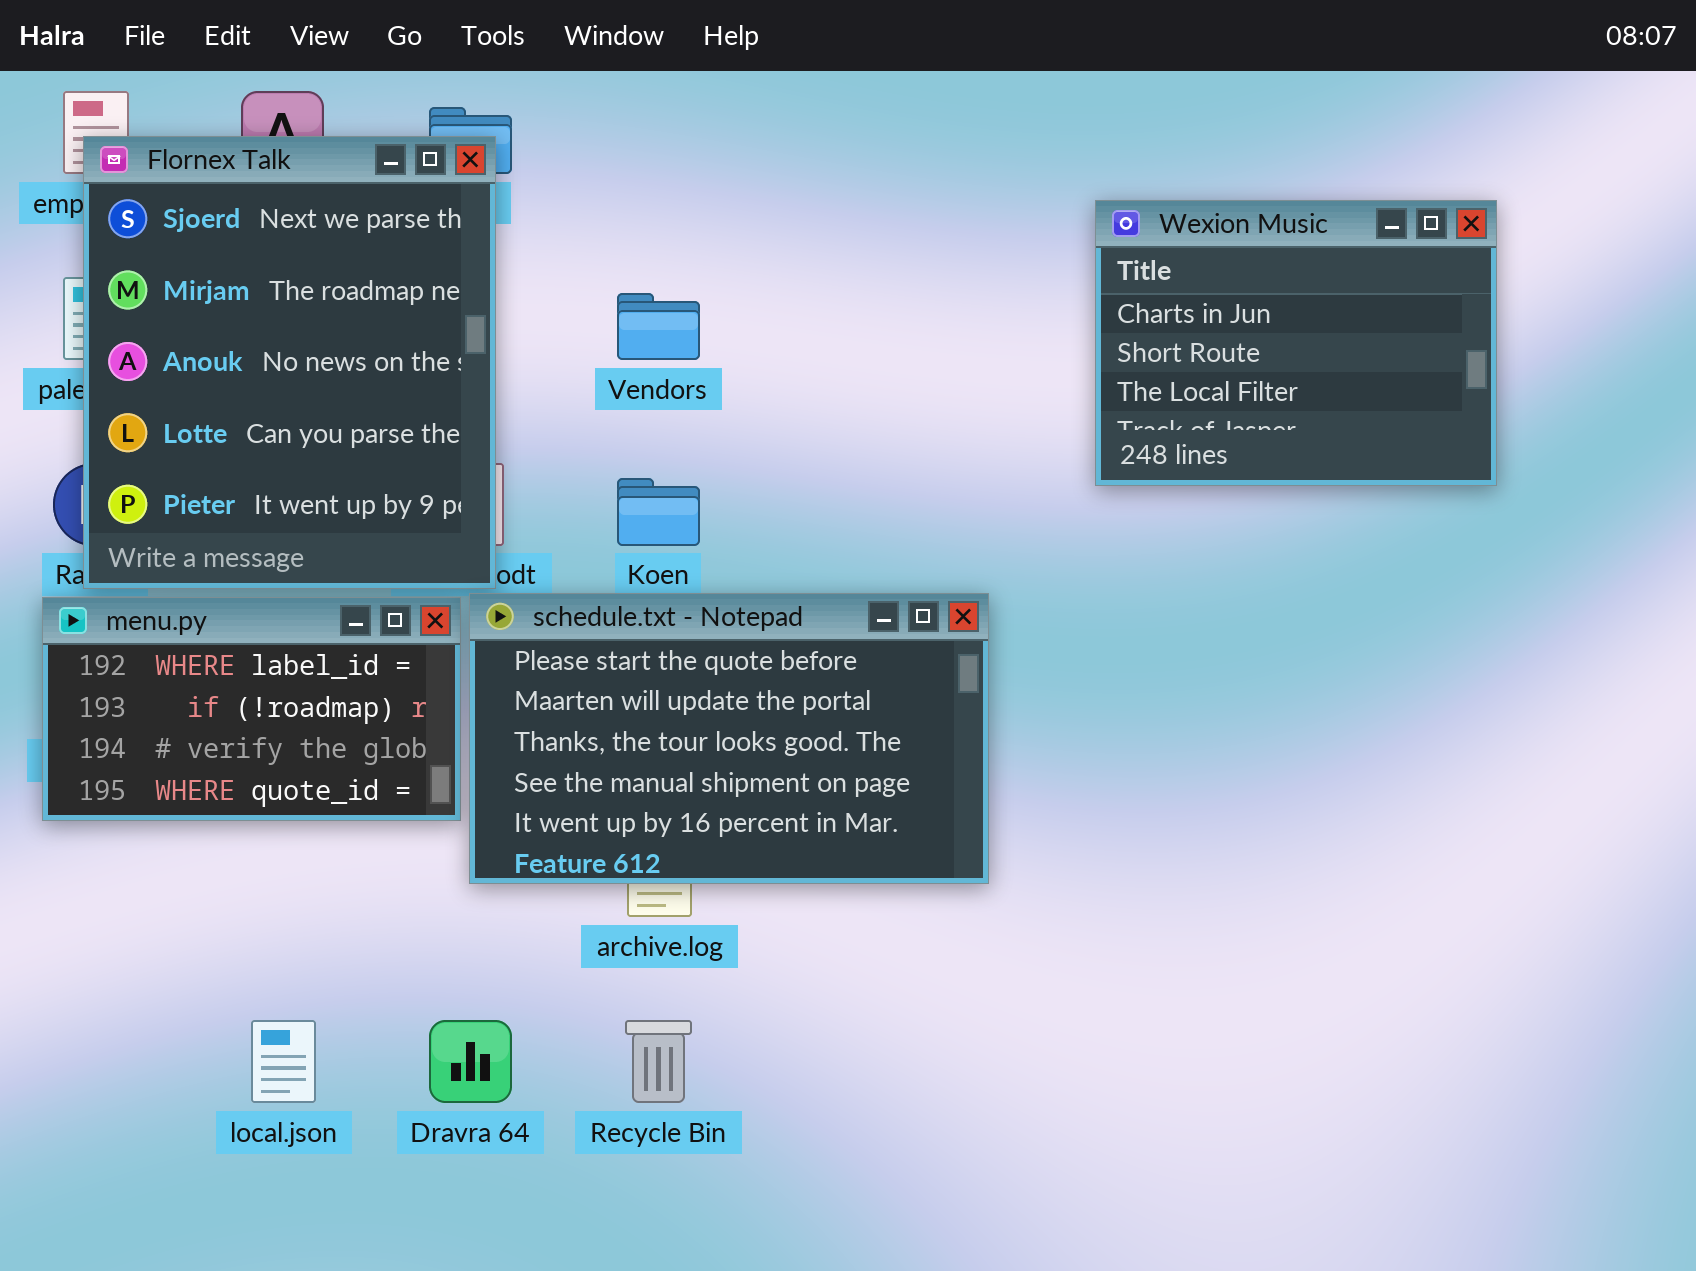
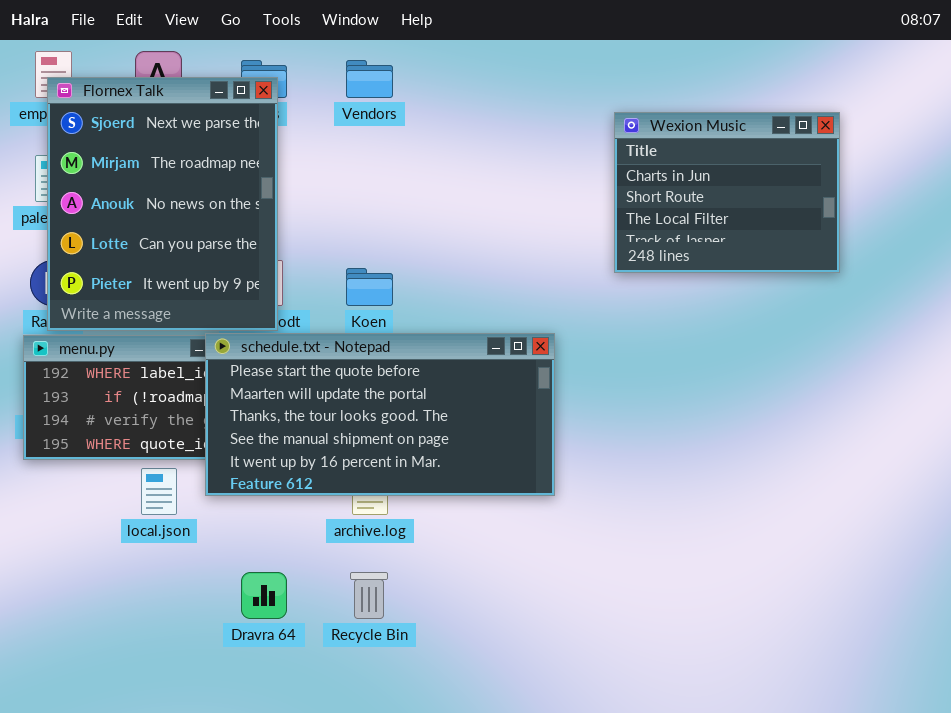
Vendors: [617,293,700,360] -> [346,60,393,98], moved
schedule.txt - Notepad: [469,593,989,884] -> [205,333,555,496], resized
local.json: [251,1020,316,1103] -> [141,468,177,515], moved

